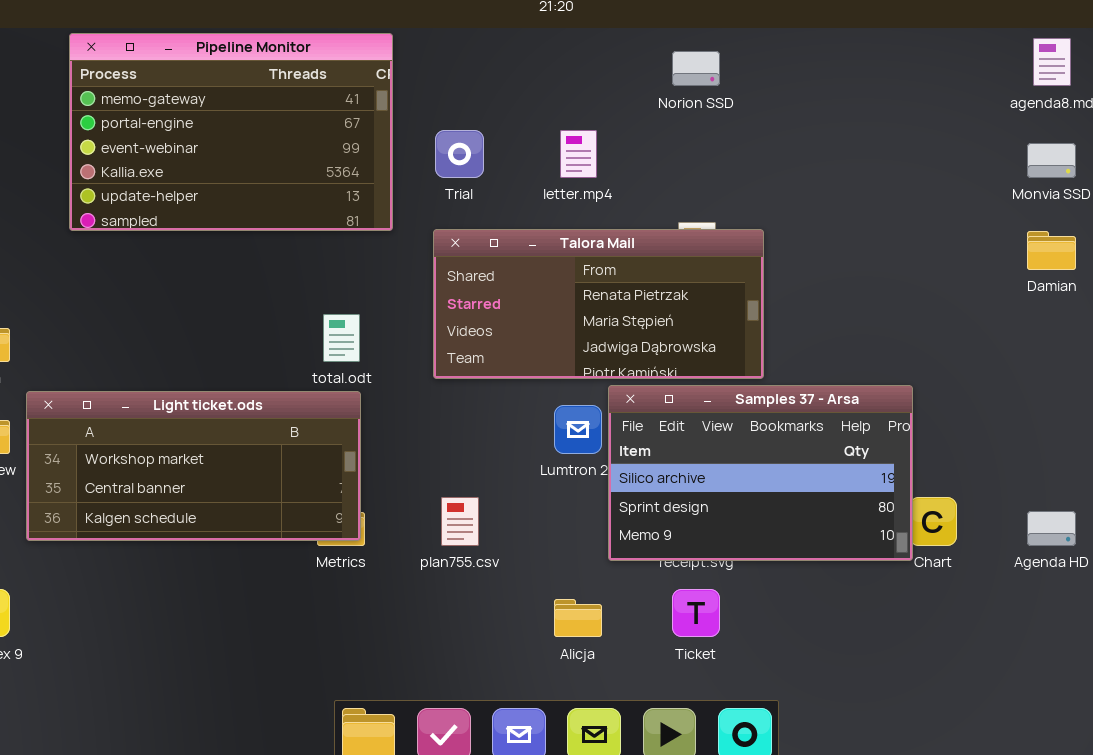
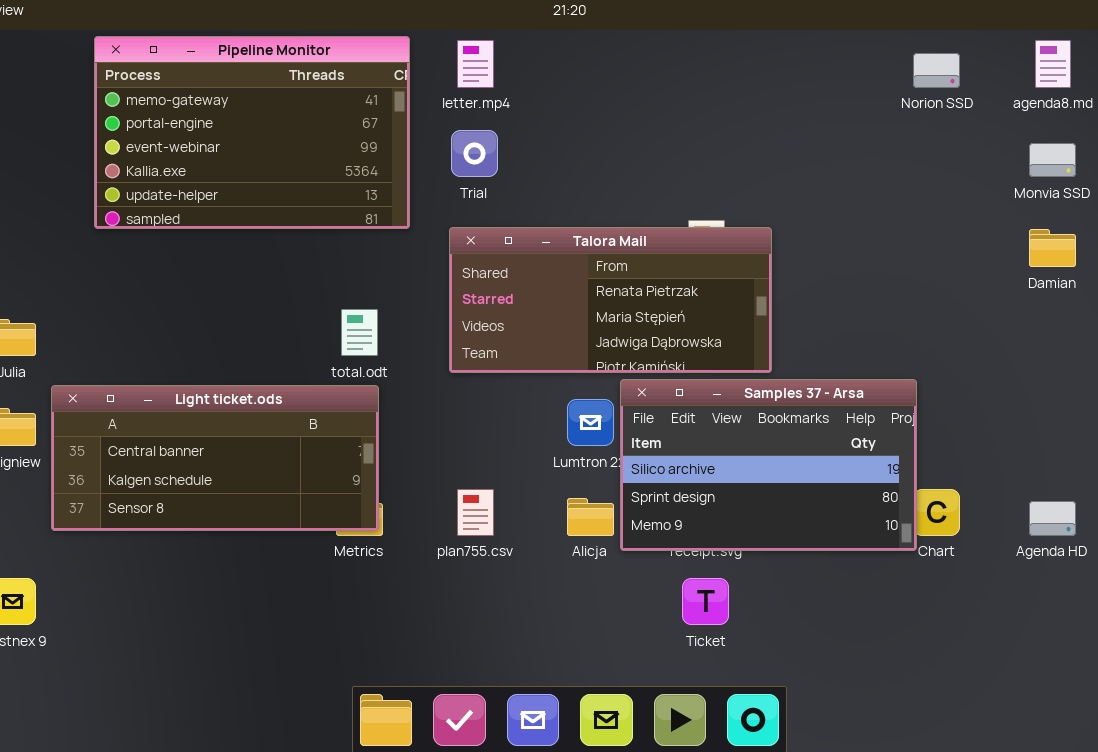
Norion SSD: [672,51,720,86] -> [913,53,960,88], moved
letter.mp4: [560,130,597,178] -> [457,40,494,88], moved
Light ticket.ods: [26,391,361,541] -> [51,385,379,531], scrolled down 1 row
Alicja: [554,599,602,637] -> [567,498,614,536], moved

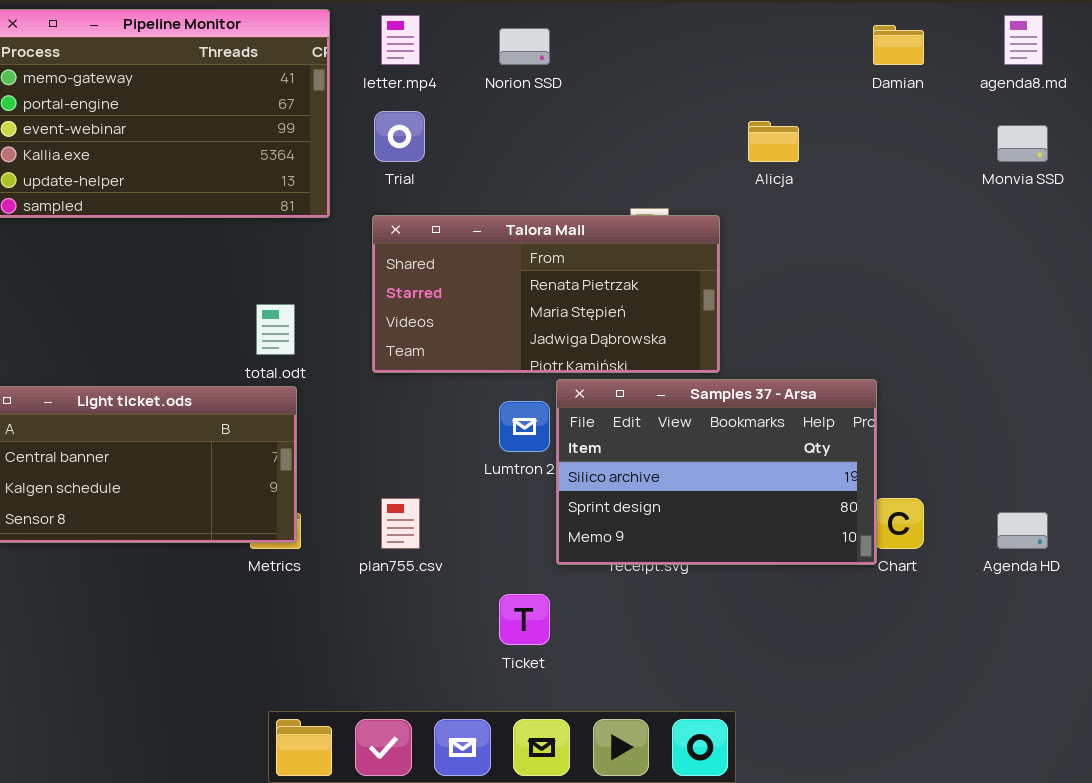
Norion SSD: [913,53,960,88] -> [499,28,550,65], moved
Damian: [1029,229,1076,267] -> [873,25,924,65], moved
Alicja: [567,498,614,536] -> [748,121,799,162], moved
Ticket: [682,578,729,625] -> [499,594,550,645], moved

